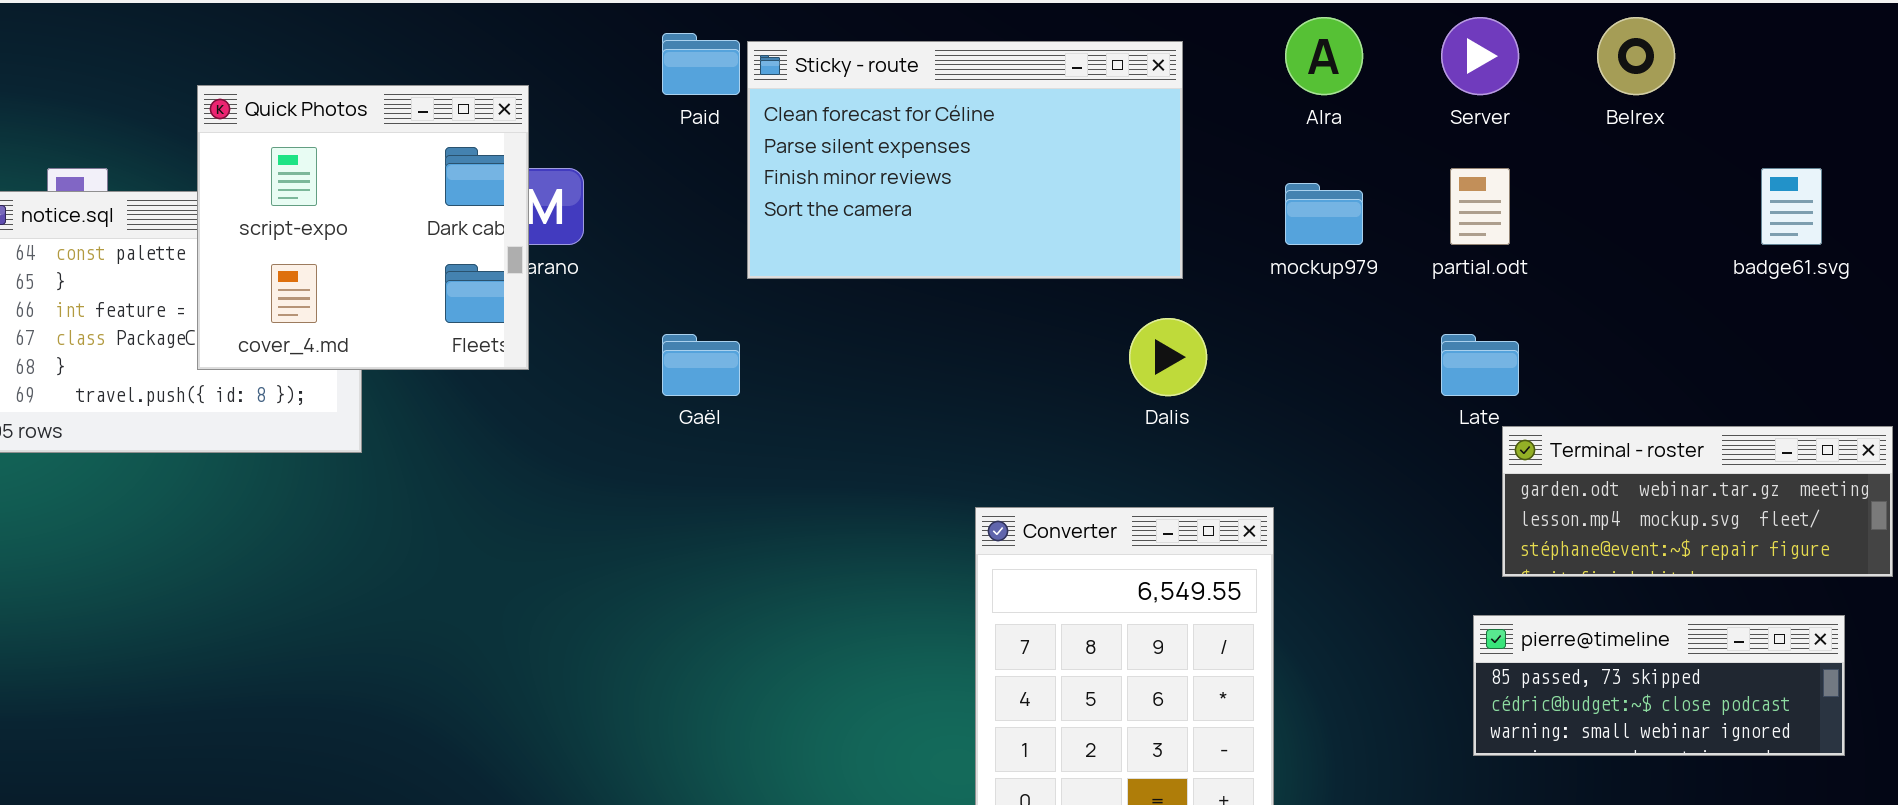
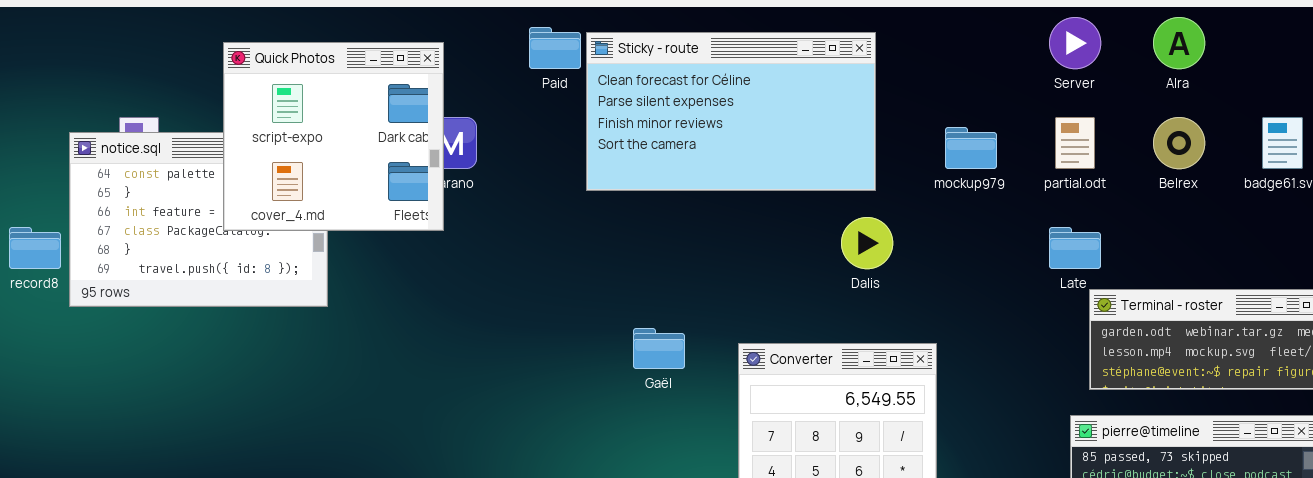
Alra: [1285,17,1363,95] -> [1153,17,1205,69], moved
Belrex: [1597,17,1675,95] -> [1153,117,1205,169], moved
Quick Photos: [197,85,529,370] -> [223,42,444,231], moved
Gaël: [662,334,740,396] -> [633,328,685,369], moved

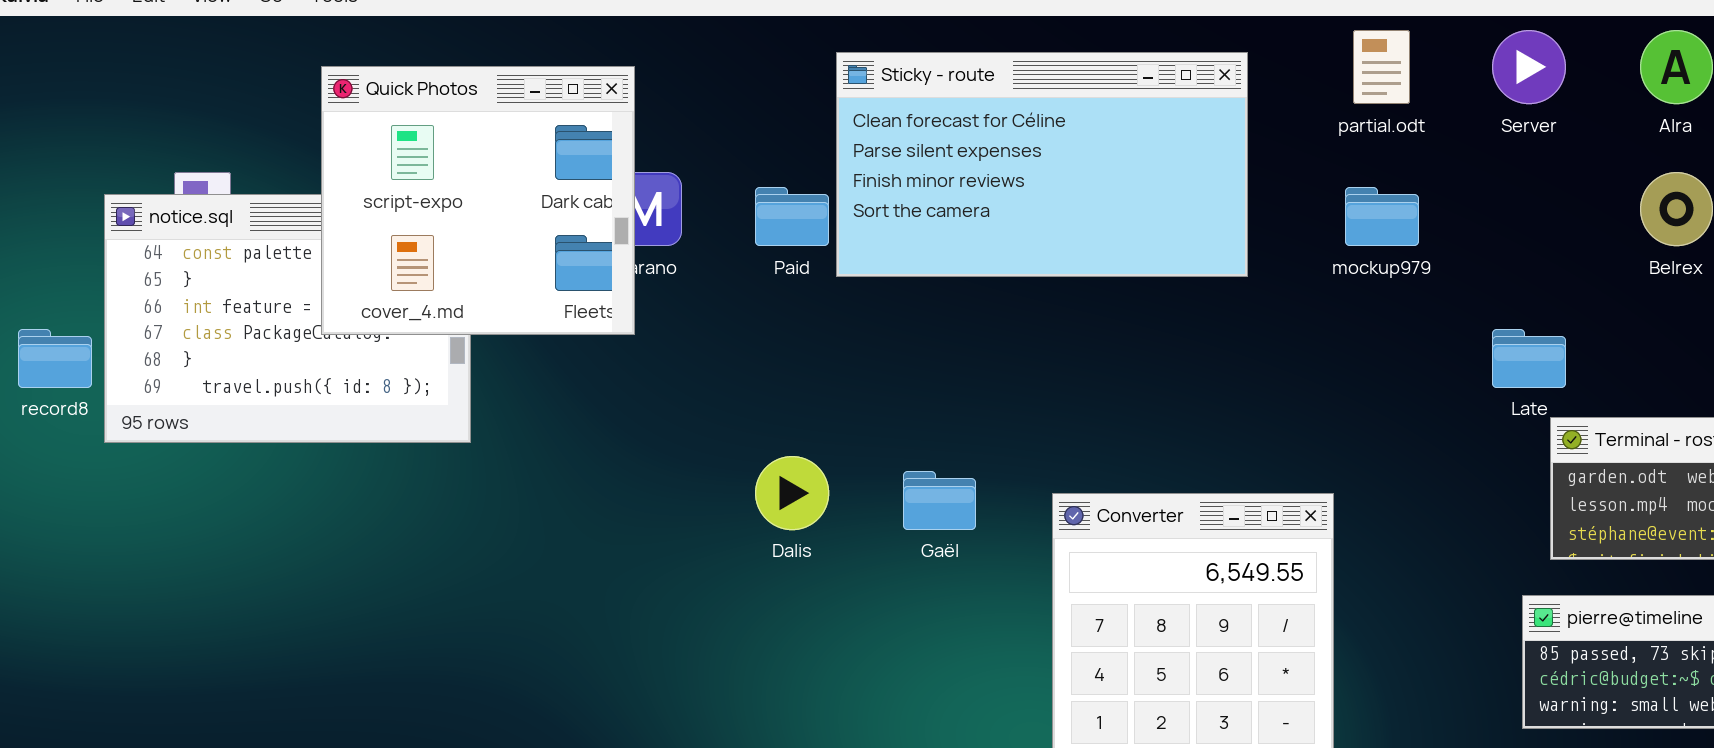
Paid: [529,27,581,69] -> [755,187,829,246], moved
partial.odt: [1055,117,1095,169] -> [1353,30,1410,104], moved
Dalis: [841,217,893,269] -> [755,456,829,530], moved

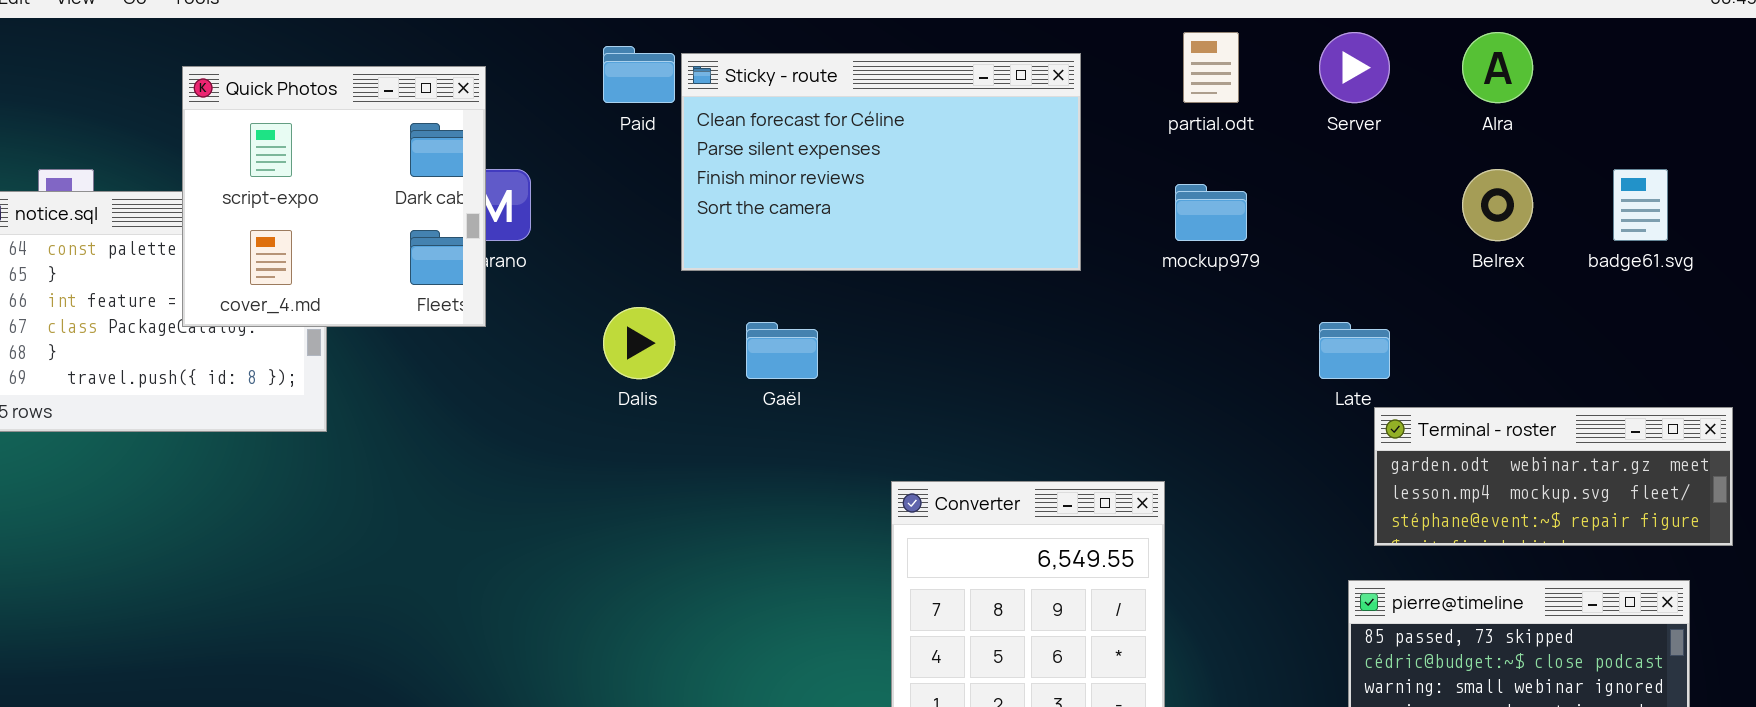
Paid: [755,187,829,246] -> [603,46,675,103], moved
Dalis: [755,456,829,530] -> [603,307,675,379], moved
Gaël: [903,471,976,530] -> [746,322,818,379], moved

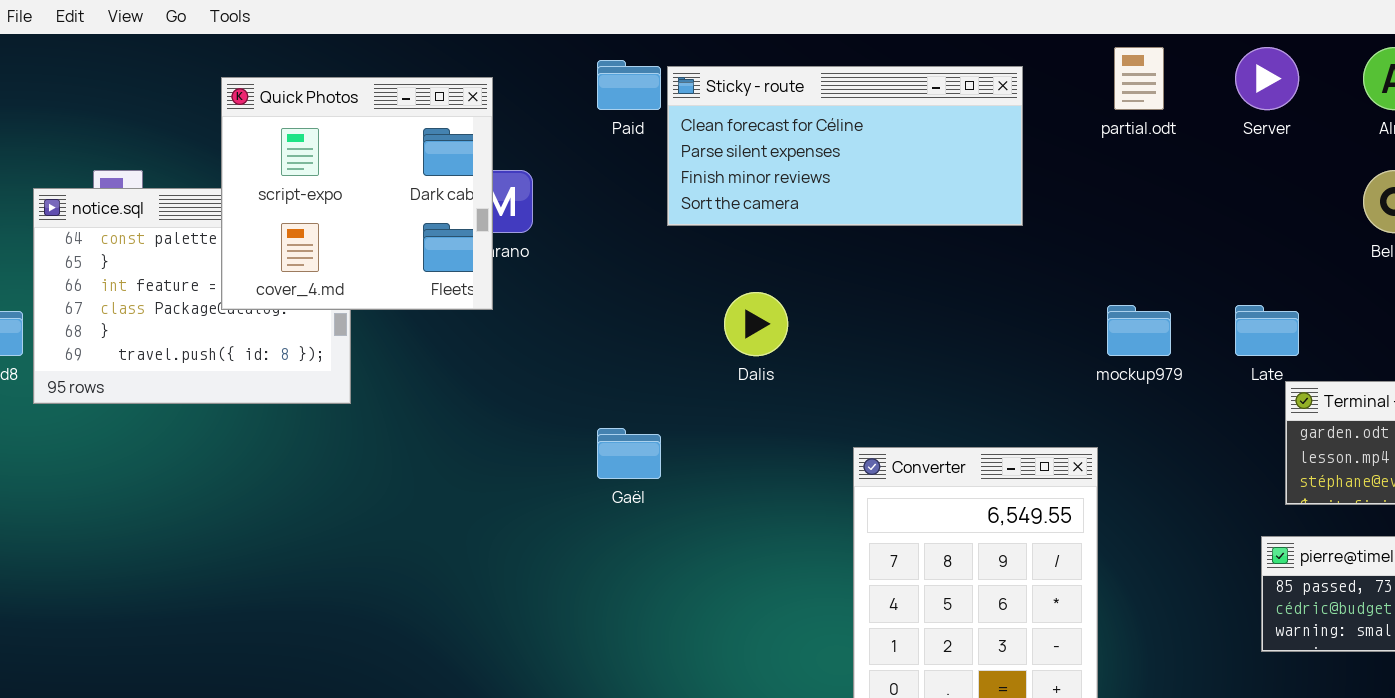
Sticky - route: [681,53,1081,271] -> [667,66,1023,226], resized
mockup979: [1175,184,1247,241] -> [1107,305,1171,356], moved
Dalis: [603,307,675,379] -> [724,292,788,356], moved
Gaël: [746,322,818,379] -> [597,428,661,479], moved

